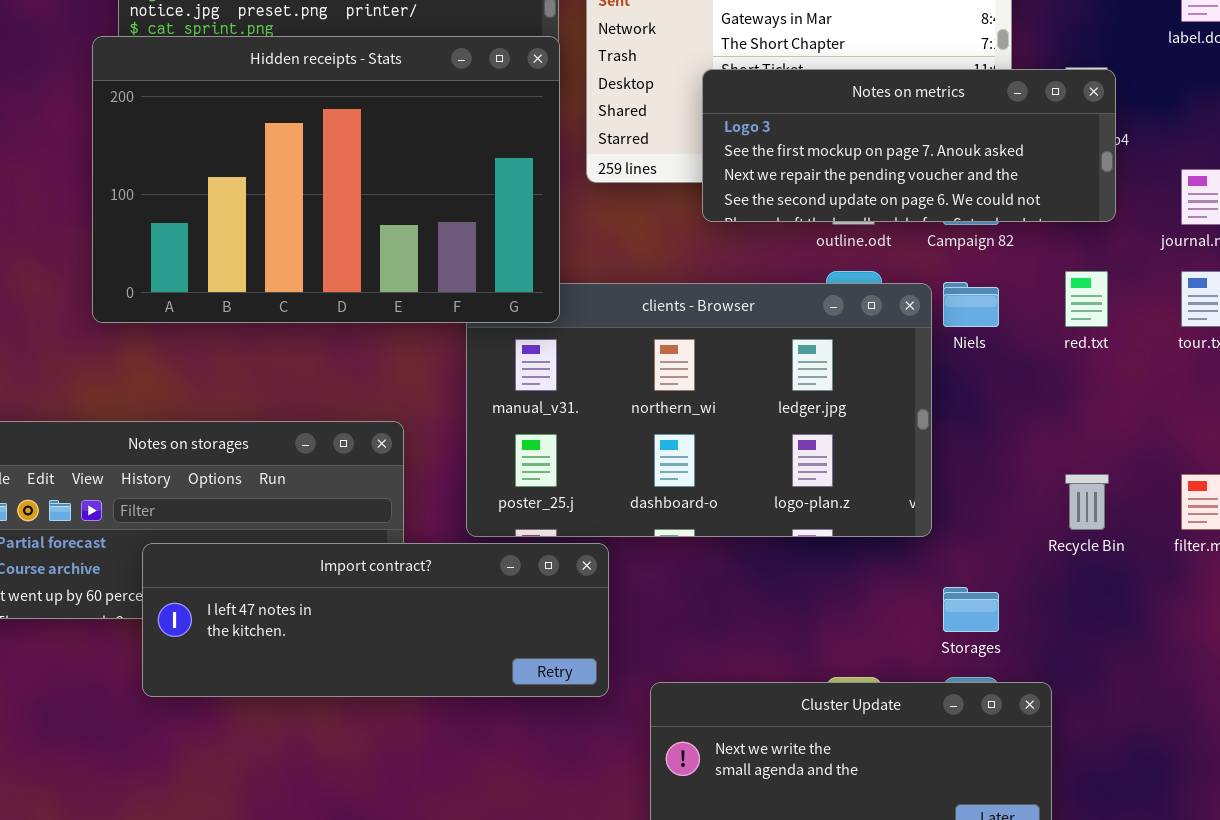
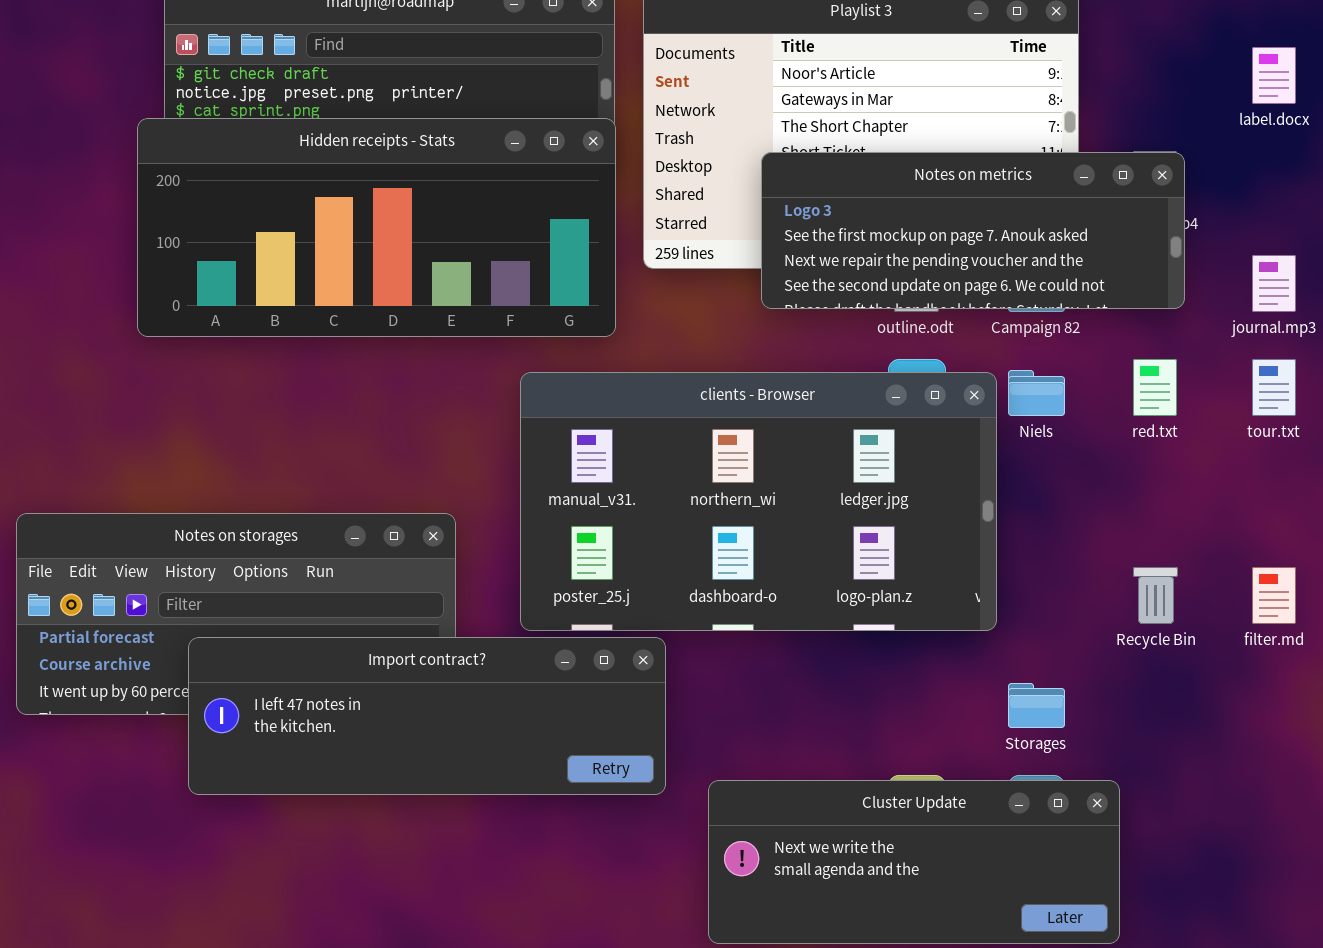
Hidden receipts - Stats: [92,36,560,323] -> [137,118,616,337], resized

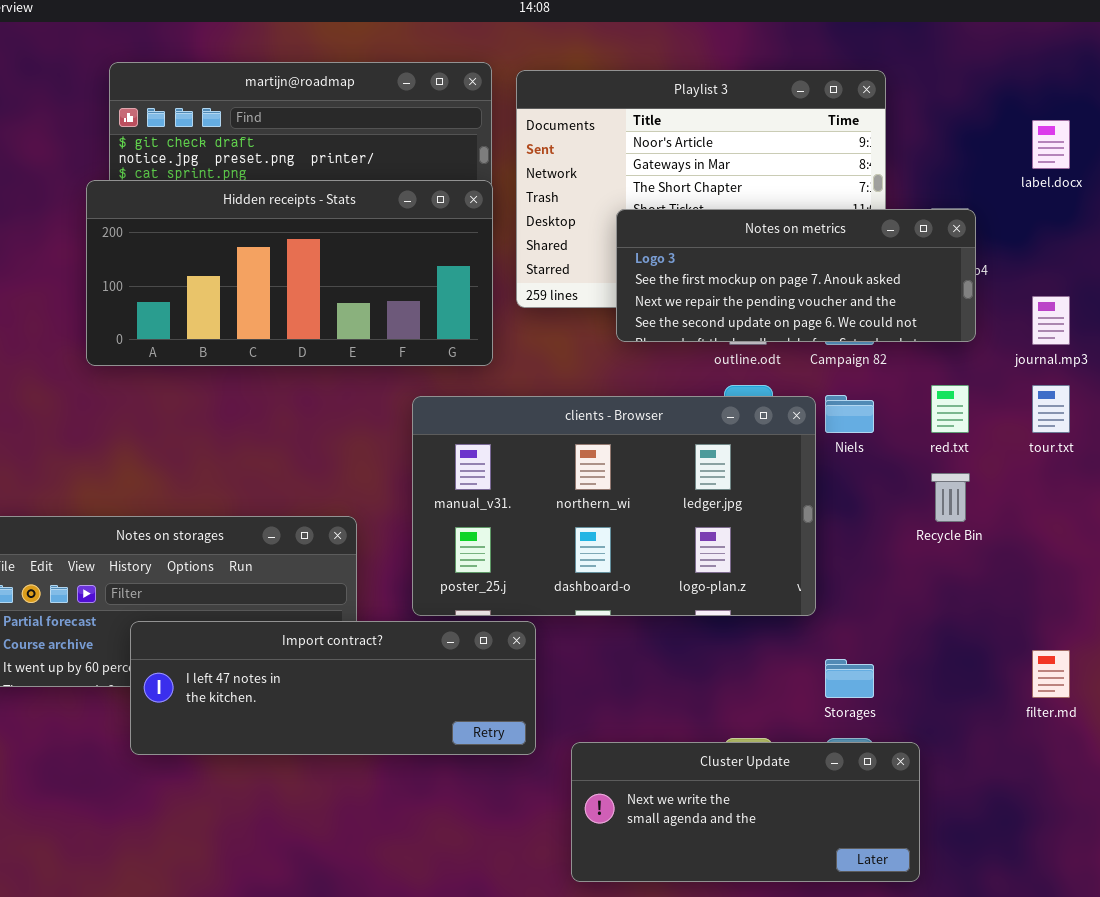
Recycle Bin: [1133,567,1178,624] -> [931,473,970,522], moved
filter.md: [1252,567,1296,624] -> [1032,650,1070,698], moved

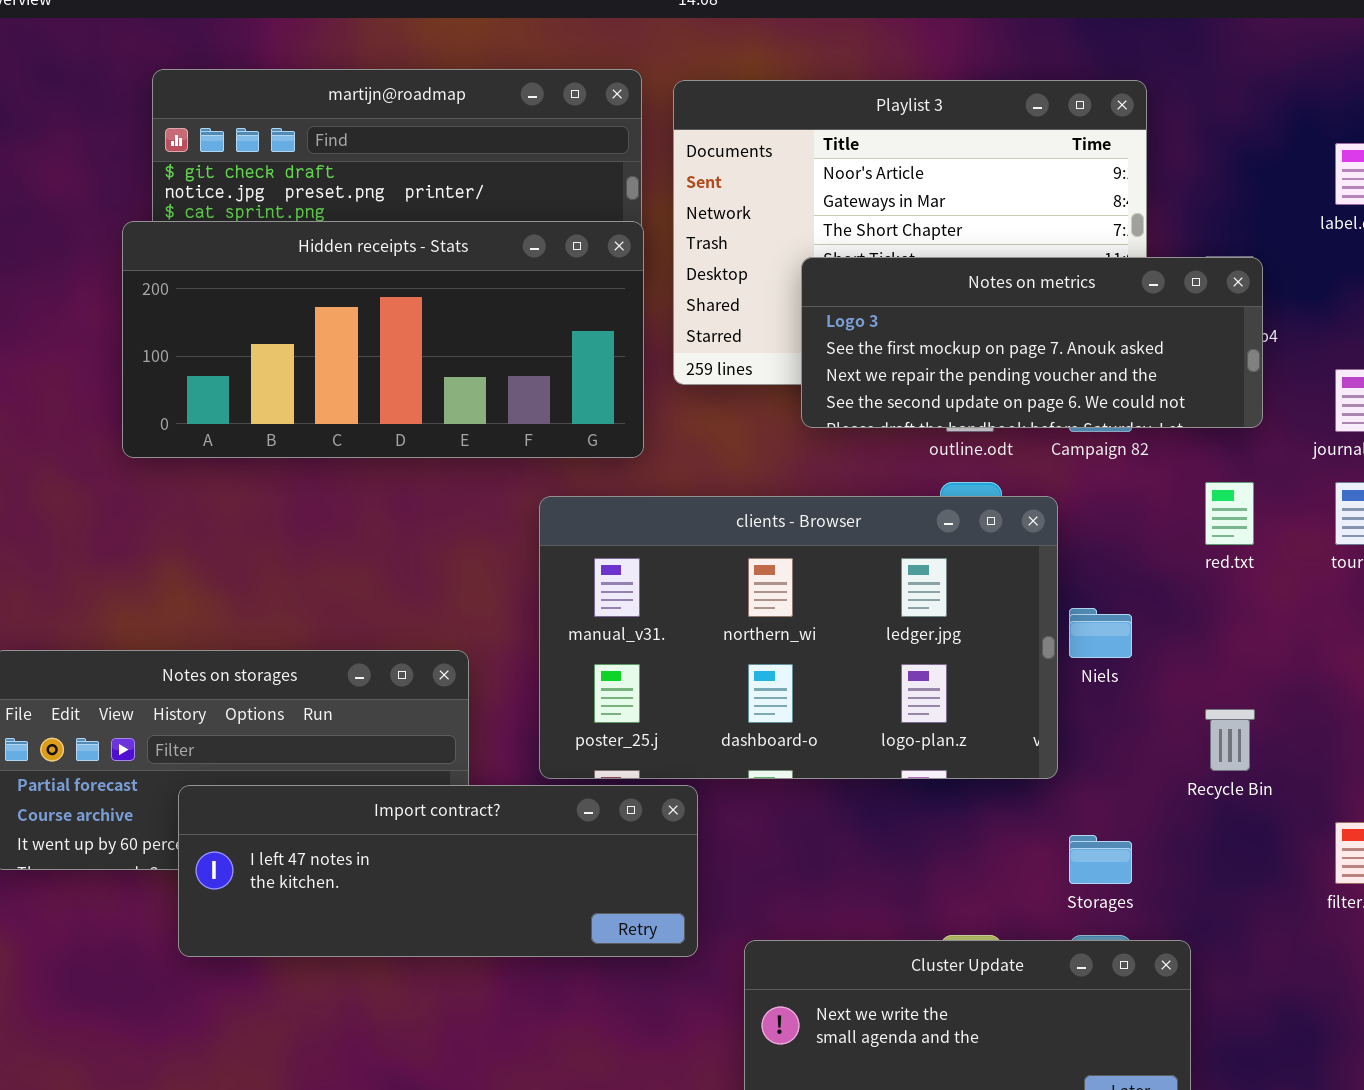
Niels: [825,395,874,433] -> [1069,608,1132,658], moved
Recycle Bin: [931,473,970,522] -> [1205,709,1255,771], moved

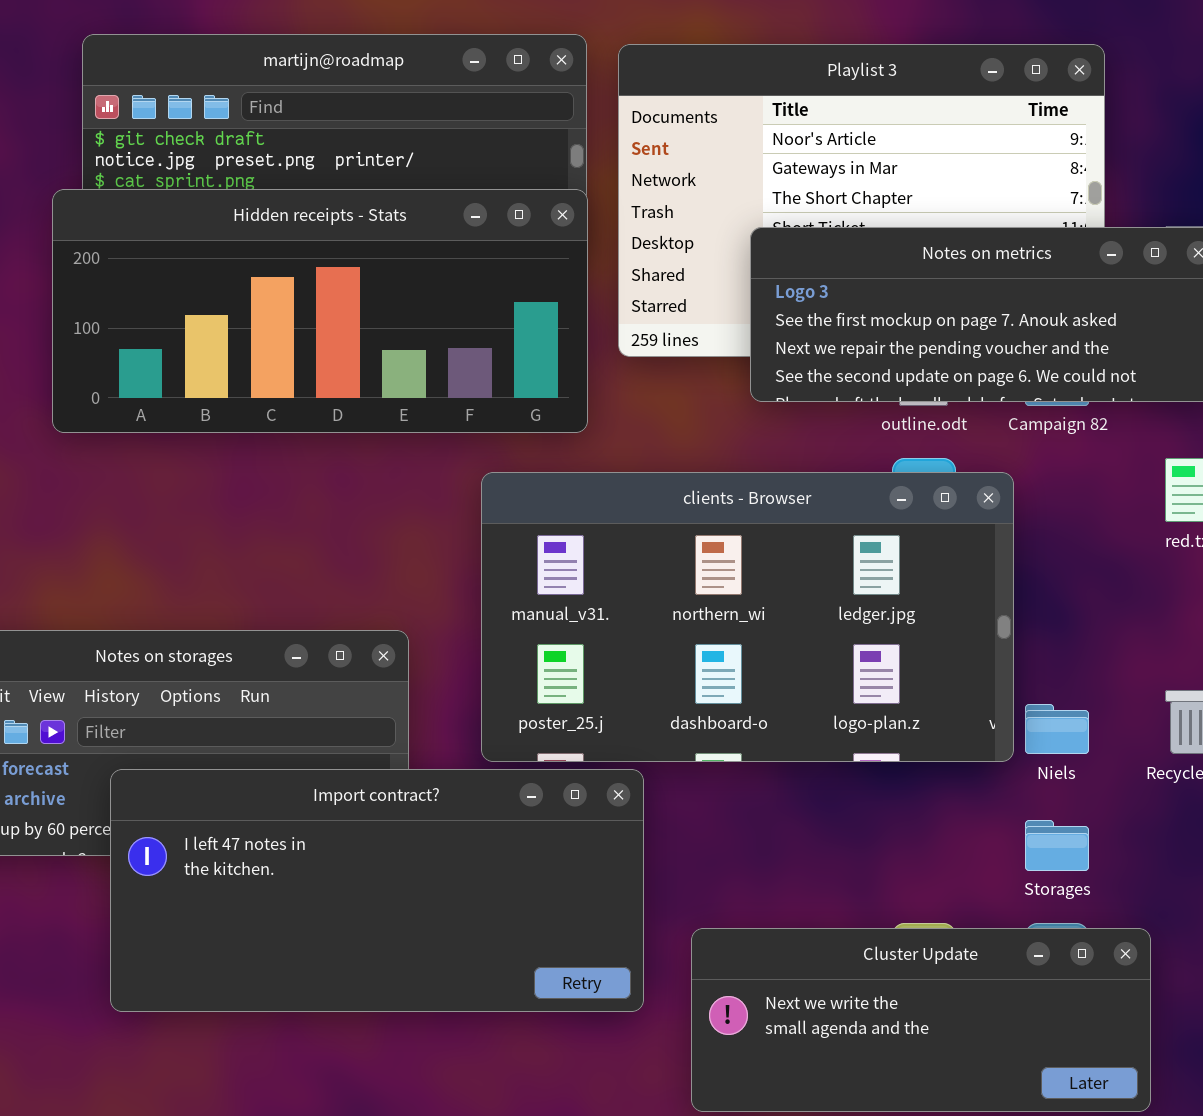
Niels: [1069,608,1132,658] -> [1025,704,1089,754], moved
Import contract?: [178,785,698,957] -> [110,769,644,1012], resized

